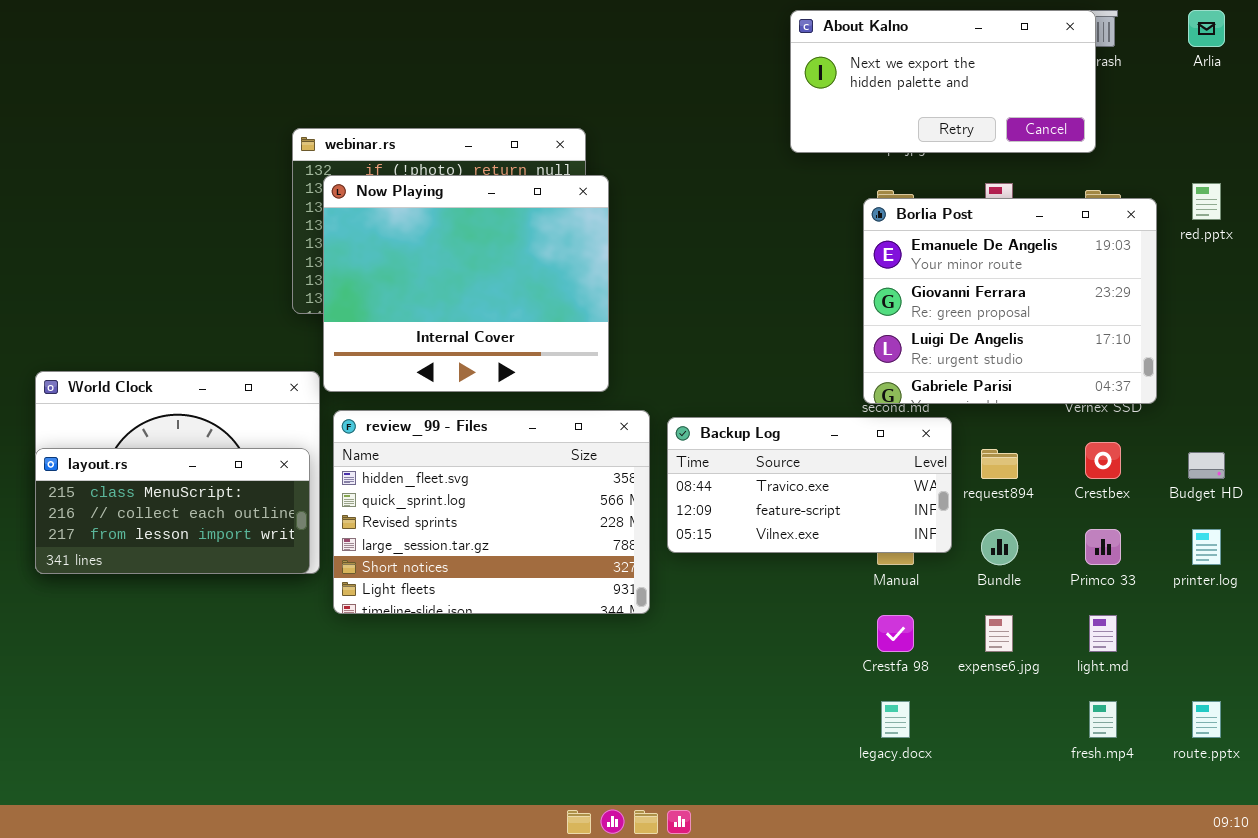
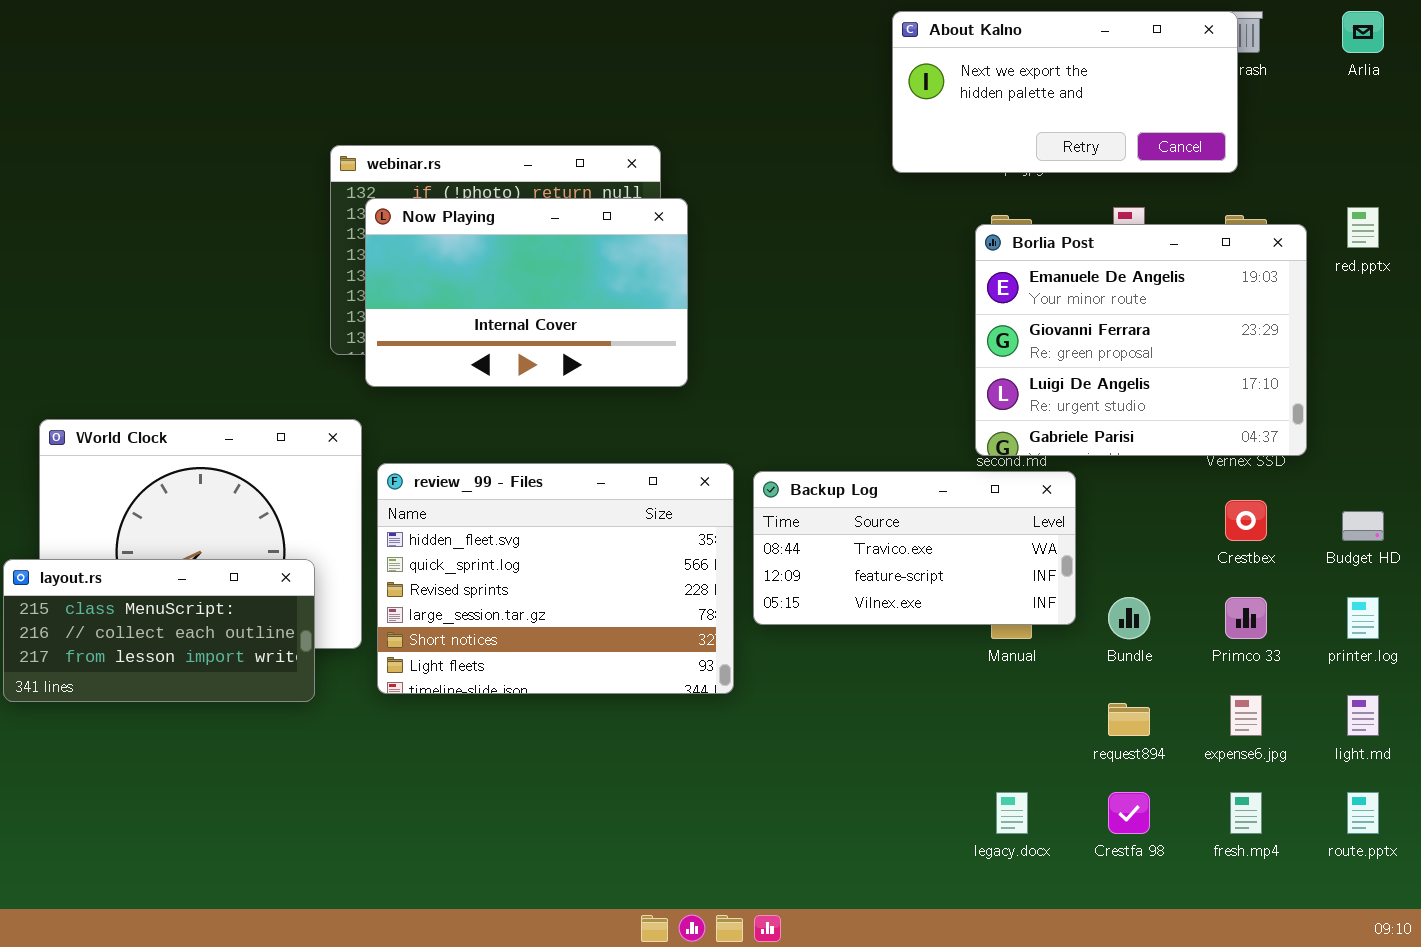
Now Playing: [323,175,609,392] -> [365,198,688,387], resized
layout.rs: [35,448,310,574] -> [3,559,315,702], moved
request894: [981,449,1018,479] -> [1108,703,1150,736], moved
Crestfa 98: [877,615,914,652] -> [1108,792,1150,834], moved
expense6.jpg: [985,615,1013,652] -> [1230,695,1262,736], moved
light.md: [1089,615,1117,652] -> [1347,695,1379,736], moved

